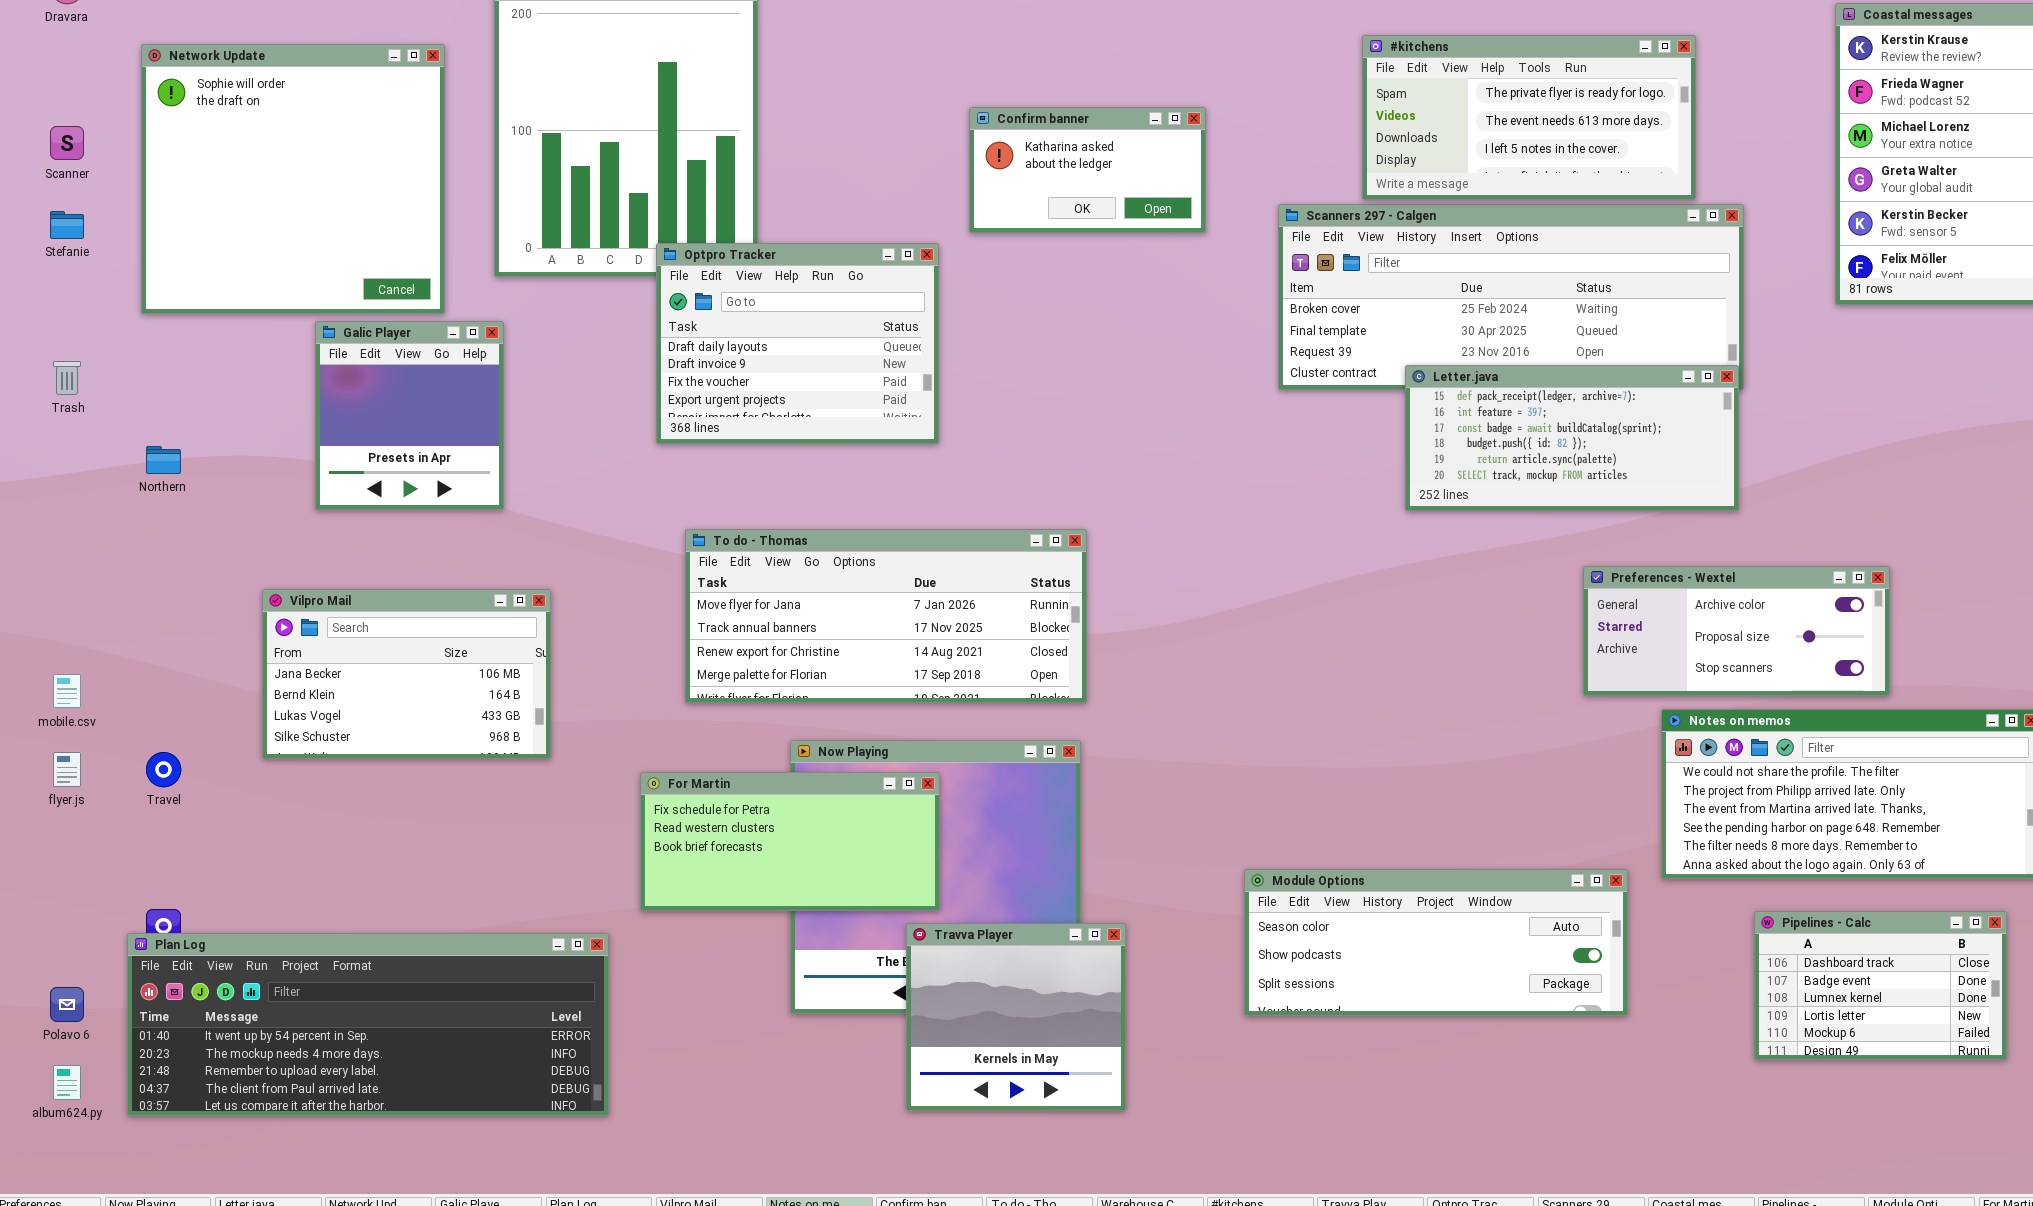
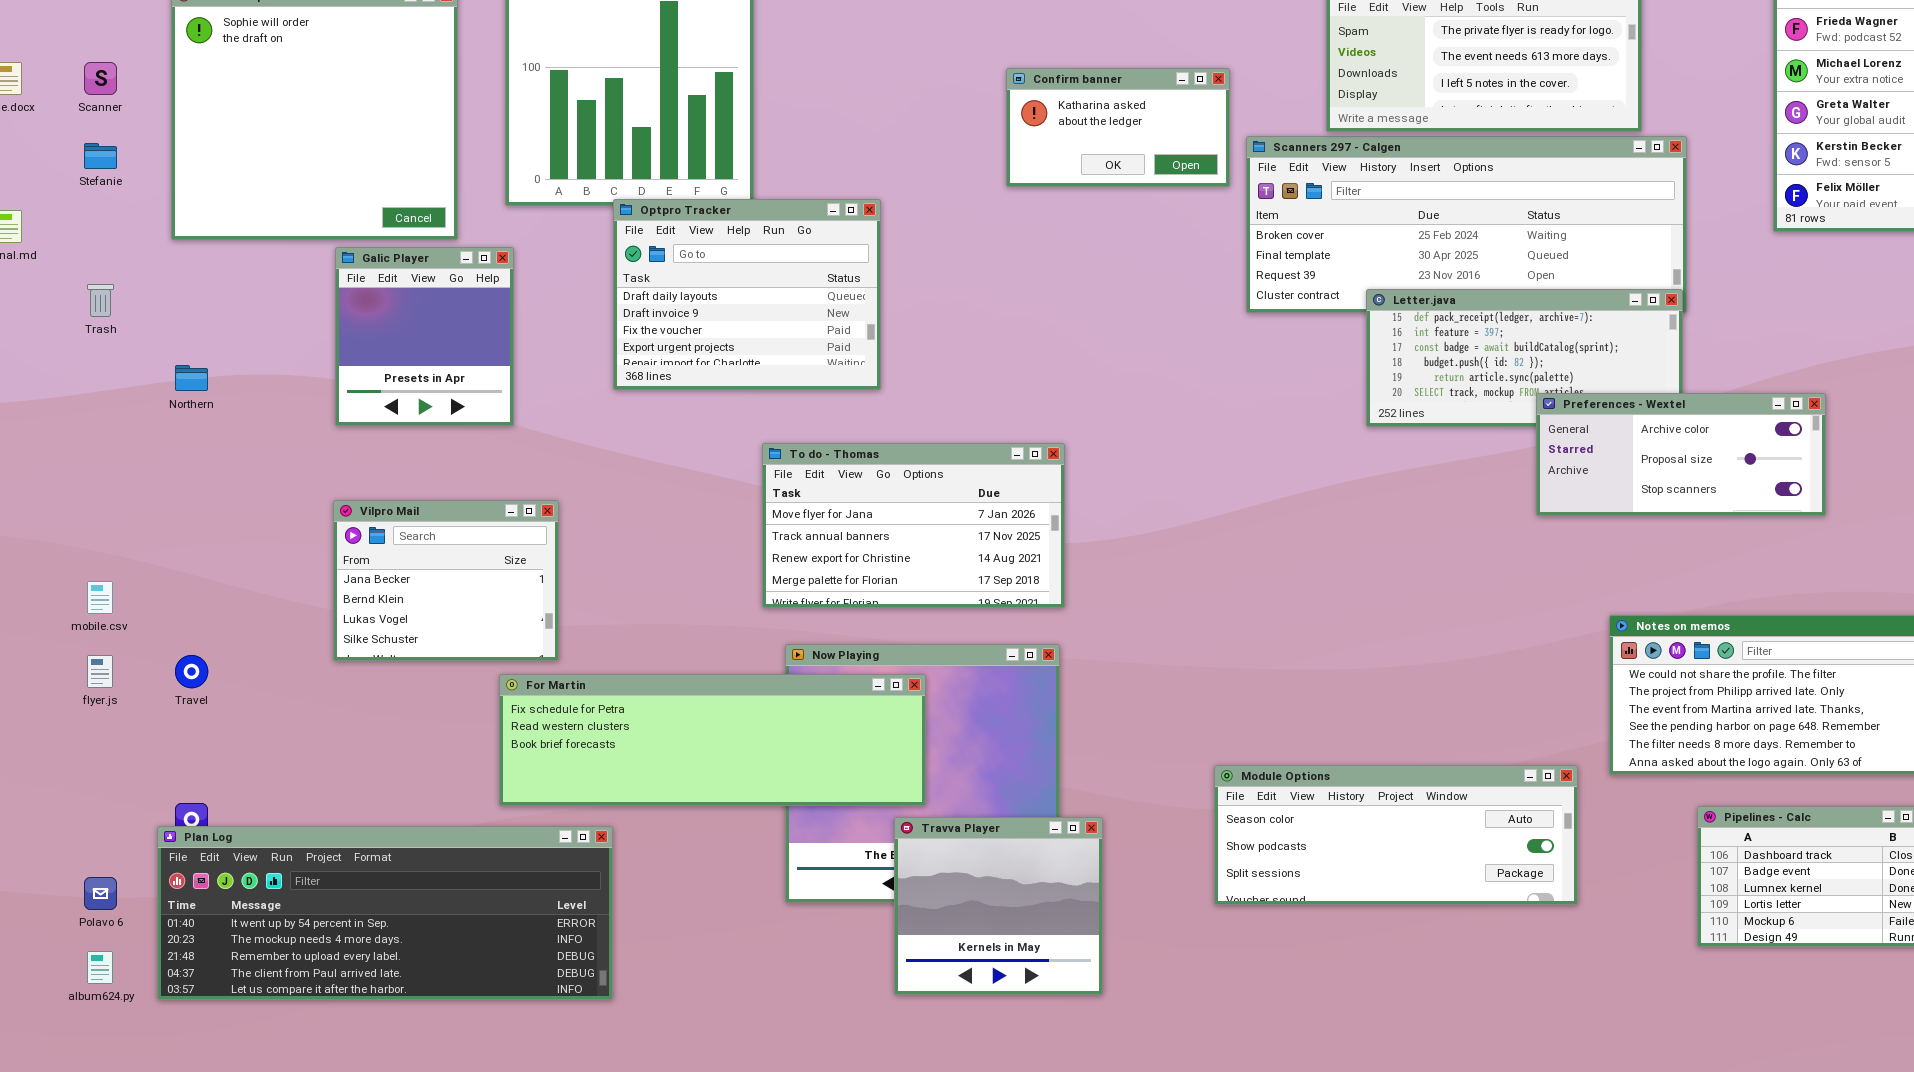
Confirm banner: [969,107,1206,233] -> [1006,68,1230,187], moved
Optpro Tracker: [656,243,939,444] -> [613,199,881,390], moved
To do - Thomas: [685,529,1087,703] -> [762,443,1065,608], resized
Preferences - Wextel: [1583,566,1890,696] -> [1536,393,1826,516], moved
Vilpro Mail: [262,589,551,759] -> [333,500,559,661], resized
For Martin: [640,772,940,911] -> [499,674,926,806], resized

